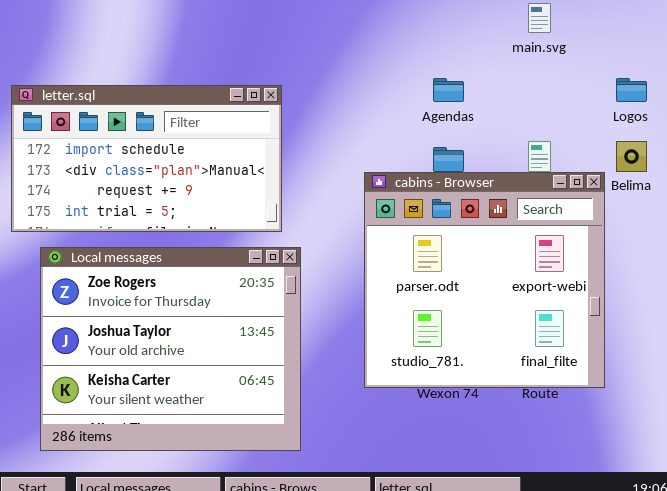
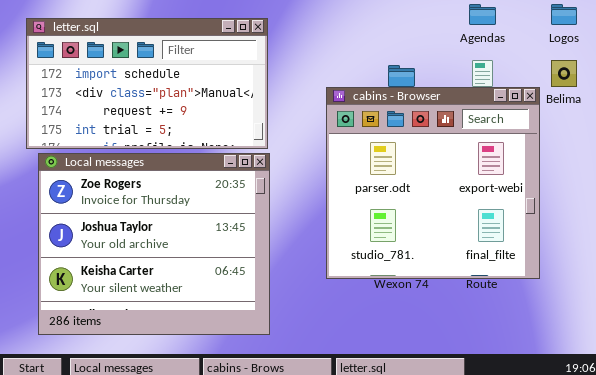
Agendas: [433,78,464,102] -> [469,4,496,25], moved
letter.sql: [11,85,282,232] -> [26,18,268,149], moved

